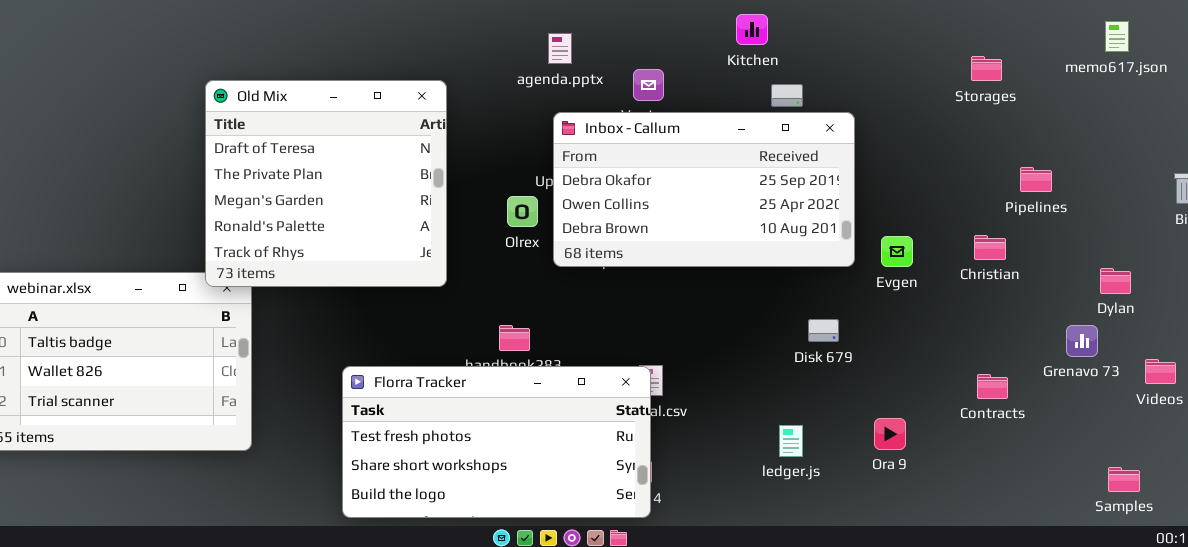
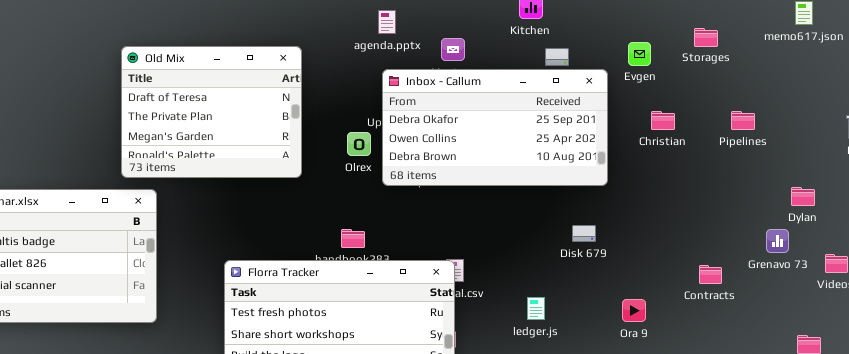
Old Mix: [205,80,447,287] -> [121,46,302,178], resized
Christian: [974,235,1006,260] -> [651,111,675,130], moved
Evgen: [881,236,913,267] -> [628,42,651,66], moved
ledger.js: [779,425,803,457] -> [527,297,545,320], moved

